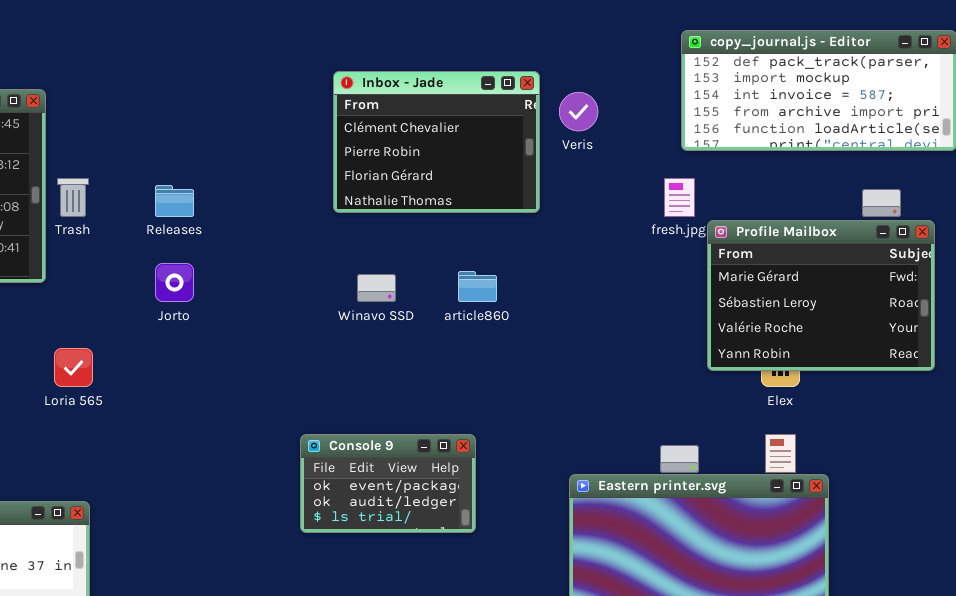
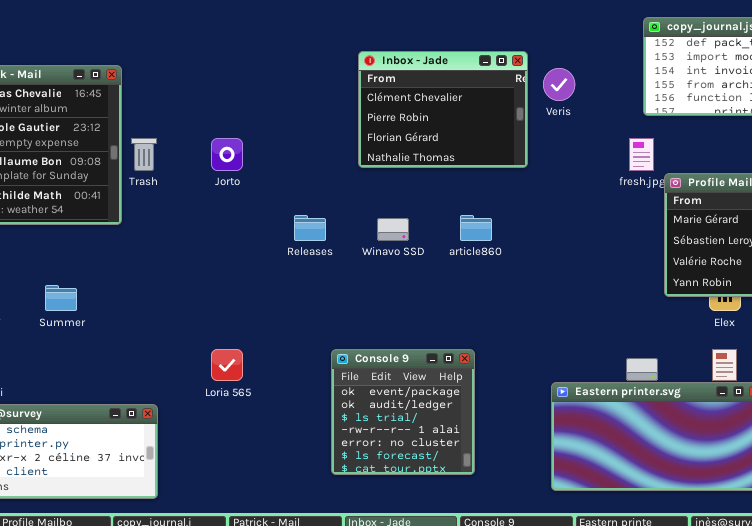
Releases: [155,185,194,217] -> [294,215,326,241], moved
Jorto: [155,263,194,302] -> [211,138,243,171], moved
Loria 565: [54,348,93,387] -> [211,349,243,381], moved
Console 9: [300,434,476,533] -> [331,349,475,475], resized

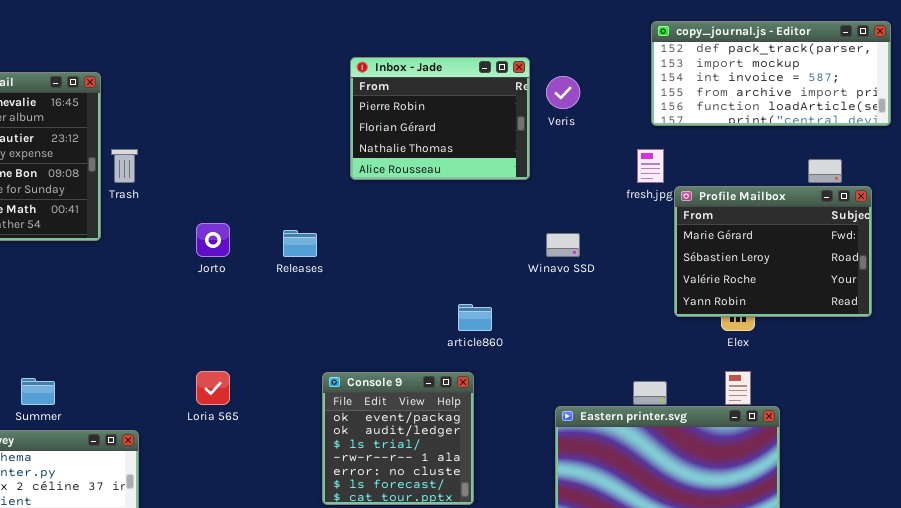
Inbox - Jade: [358,51,528,168] -> [350,57,530,180], scrolled down 1 row
Jorto: [211,138,243,171] -> [196,223,230,257], moved
article860: [460,215,492,241] -> [458,304,492,331], moved
Winavo SSD: [377,218,409,241] -> [546,233,580,257], moved
Summer: [45,285,77,311] -> [21,378,55,405], moved

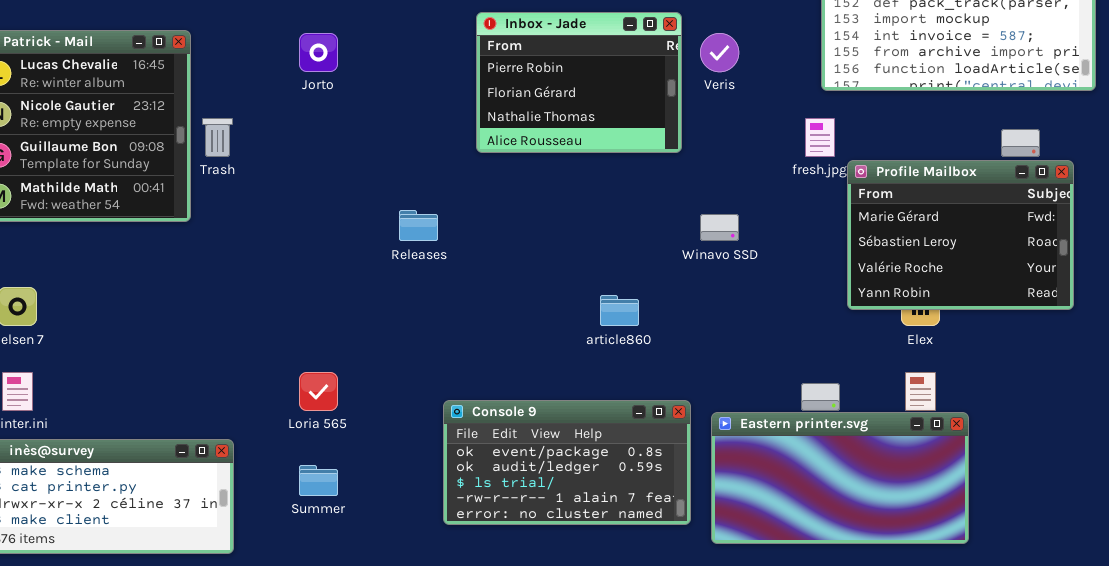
Jorto: [196,223,230,257] -> [299,33,338,72], moved
Console 9: [322,372,474,505] -> [443,400,691,525], resized
Summer: [21,378,55,405] -> [299,465,338,496], moved

